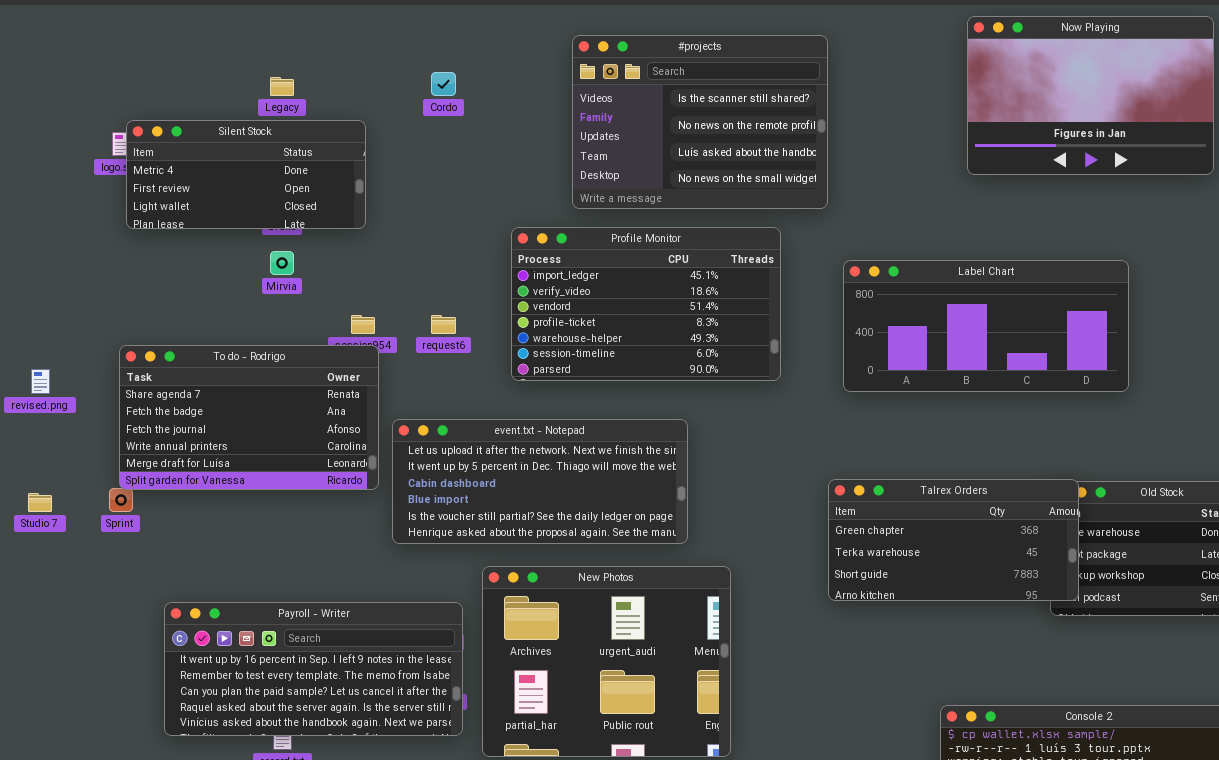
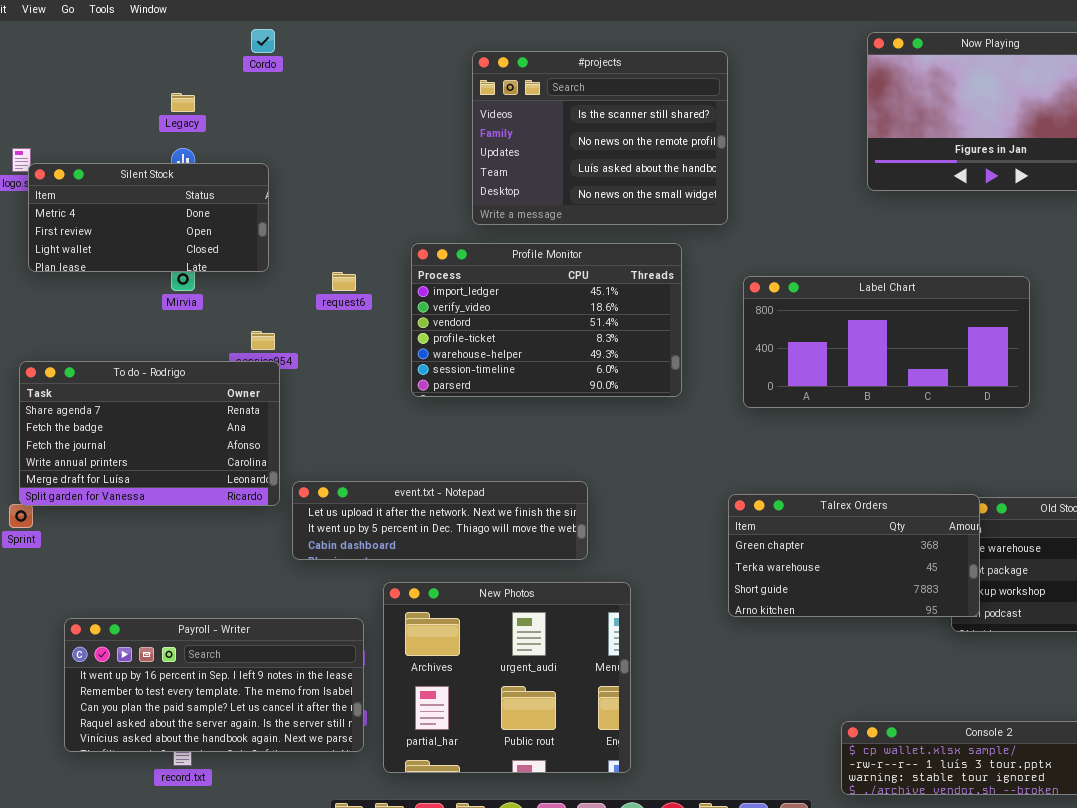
Cordo: [431,72,456,96] -> [251,29,275,53], moved
Silent Stock: [126,120,366,229] -> [28,163,269,272], moved
request6: [431,315,456,334] -> [332,272,356,291], moved
event.txt - Notepad: [392,419,688,544] -> [292,481,588,560], resized

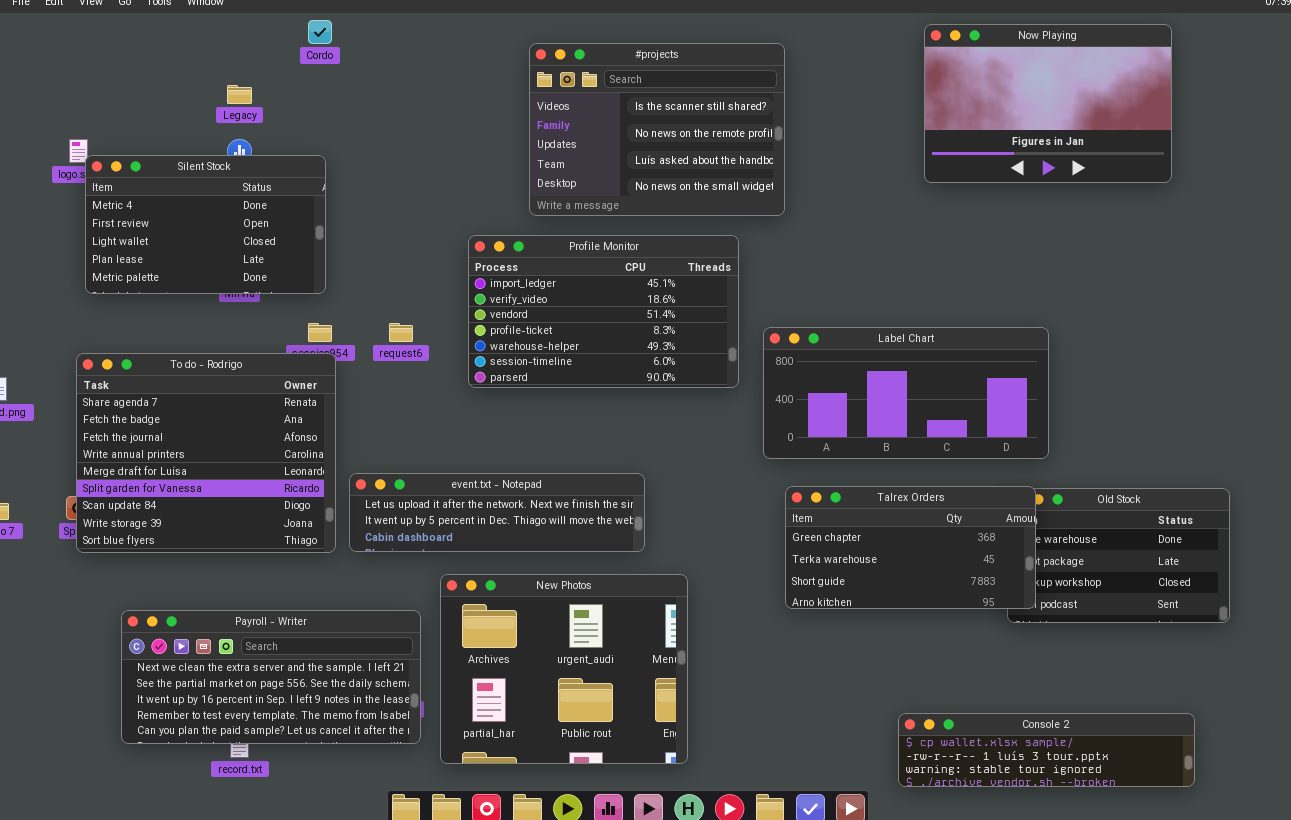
Silent Stock: [28,163,269,272] -> [85,155,326,294], resized
request6: [332,272,356,291] -> [389,323,413,342], moved
Label Chart: [743,276,1030,408] -> [763,327,1049,459], moved
To do - Rodrigo: [19,361,280,506] -> [76,353,336,553], resized
Payroll - Writer: [64,618,364,752] -> [121,610,421,744], scrolled up 2 rows

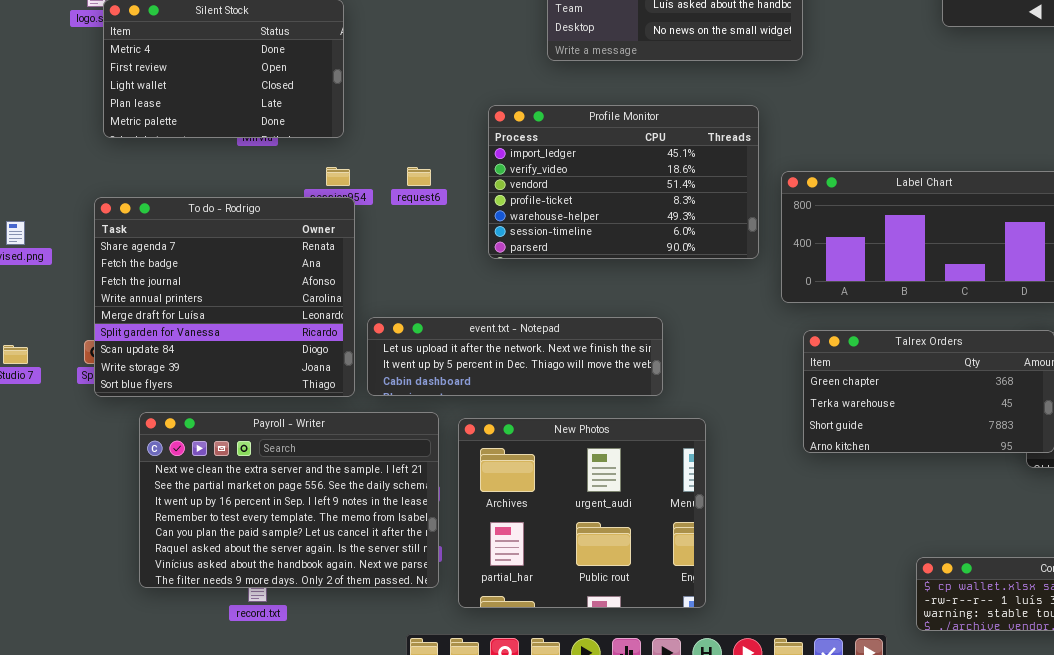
Profile Monitor: [468,235,739,388] -> [488,105,759,259], moved
Payroll - Writer: [121,610,421,744] -> [139,412,439,588], resized

